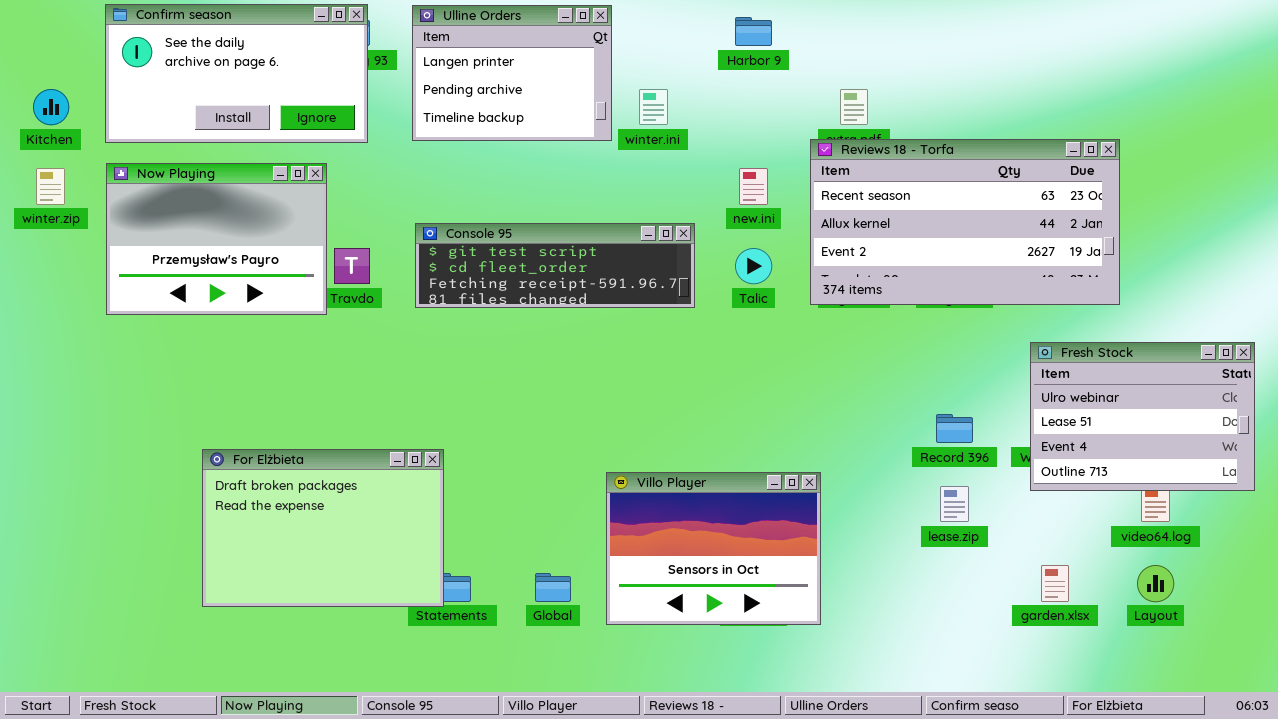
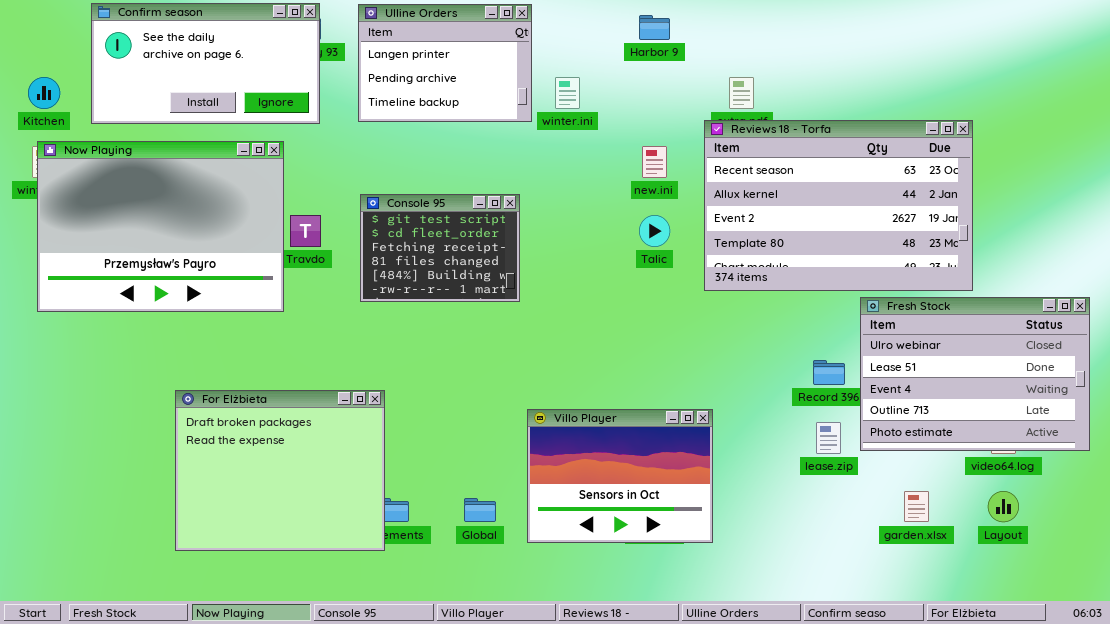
Reviews 18 - Torfa: [810,139,1120,305] -> [704,120,973,291], resized
Now Playing: [106,163,327,315] -> [37,141,284,312], resized
Console 95: [415,223,695,308] -> [360,194,520,302], resized
Fresh Stock: [1030,342,1255,491] -> [860,297,1090,451], resized
For Elżbieta: [202,449,444,607] -> [175,390,385,551], resized

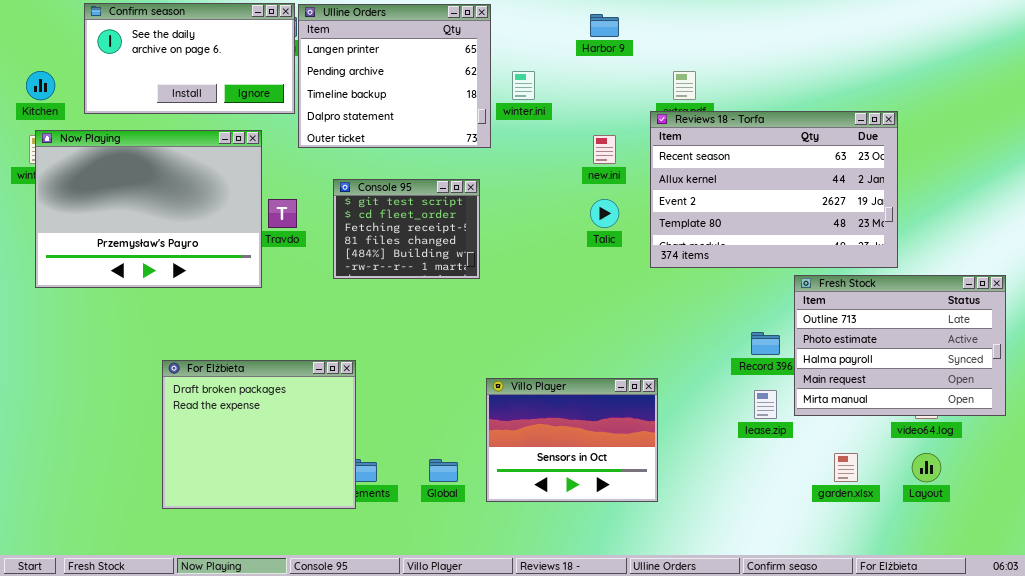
Ulline Orders: [358,4,532,122] -> [298,4,491,148], resized
Fresh Stock: [860,297,1090,451] -> [794,275,1006,416], scrolled down 3 rows

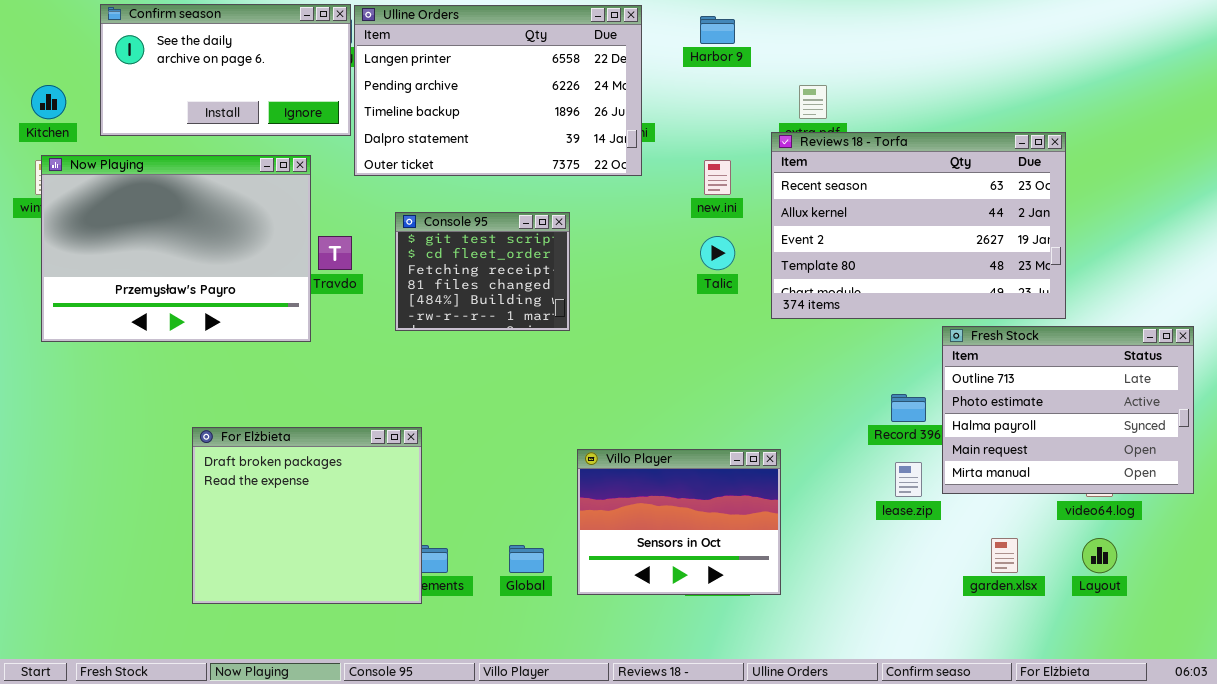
Ulline Orders: [298,4,491,148] -> [354,5,642,176], resized

